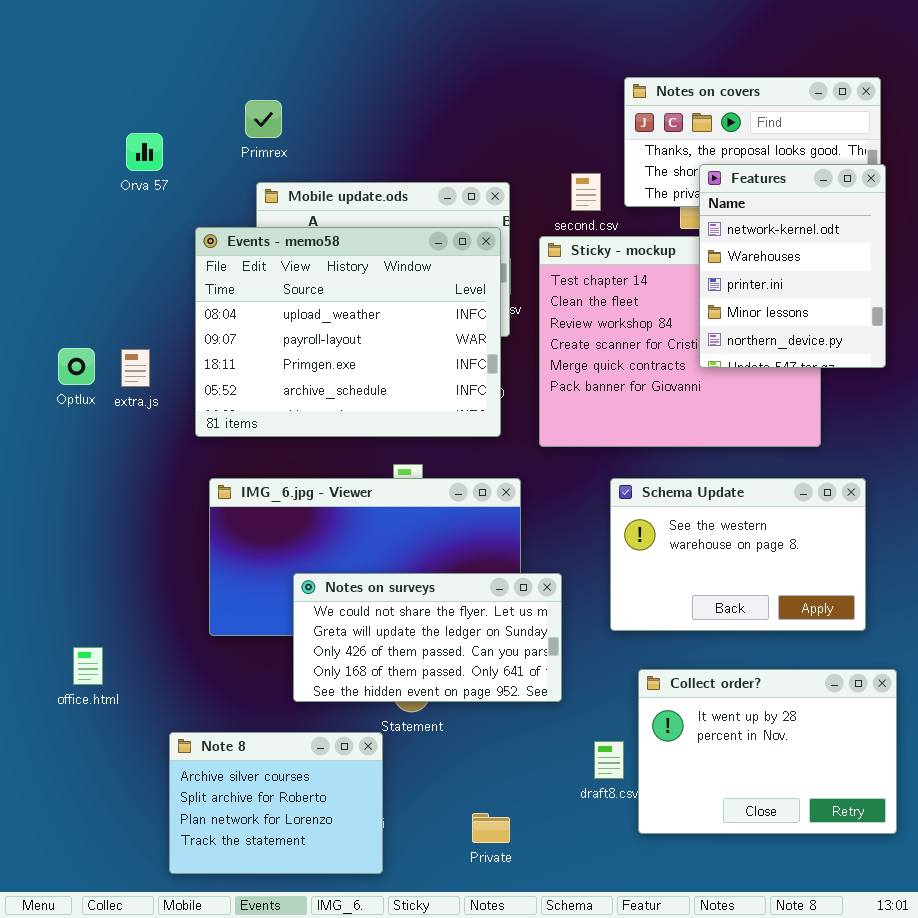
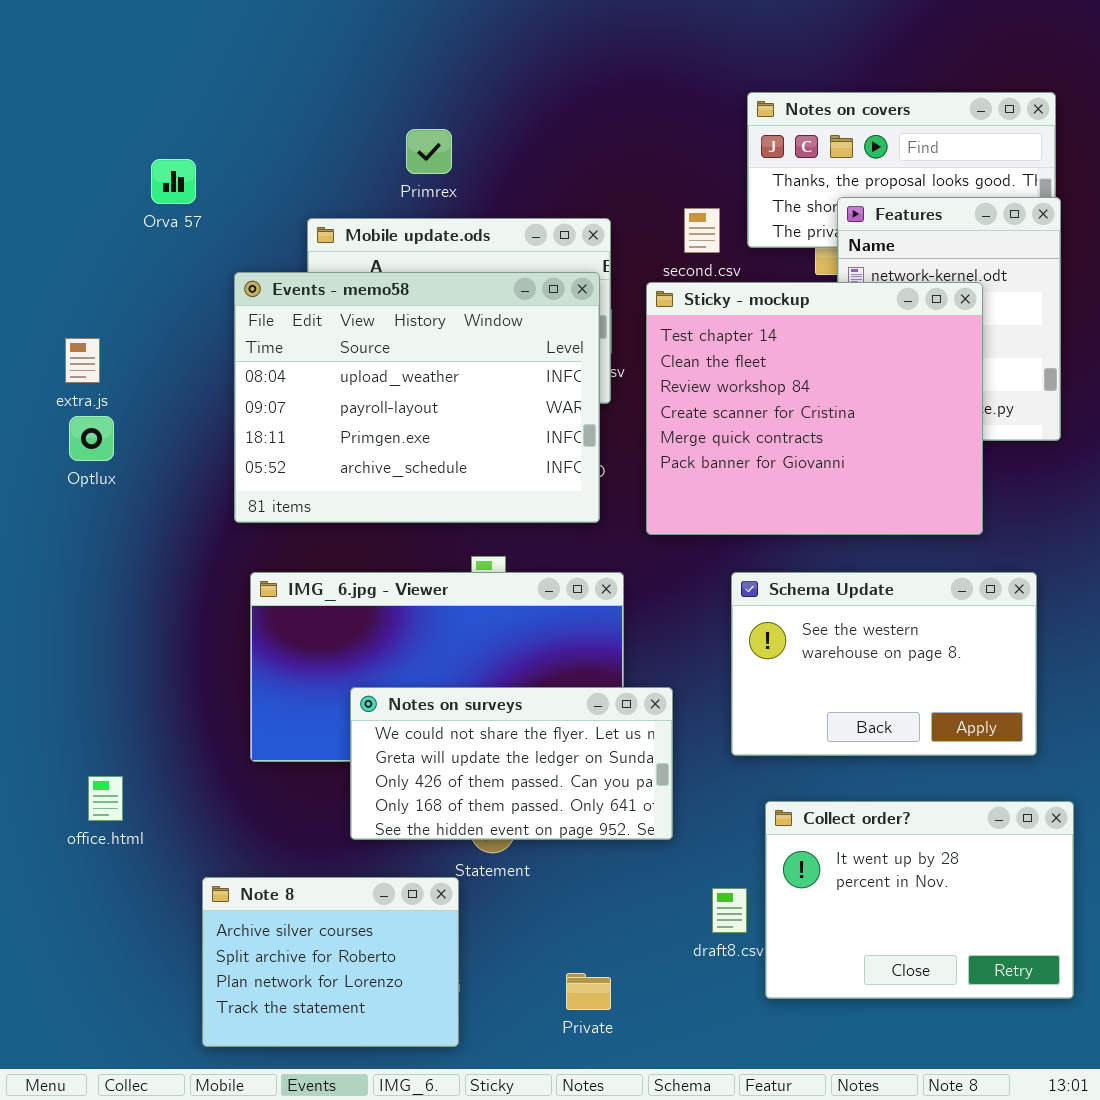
Primrex: [245,100,282,138] -> [406,129,452,174], moved
Sticky - mockup: [539,236,821,447] -> [646,282,983,535], raised
extra.js: [121,349,150,387] -> [65,338,100,383], moved

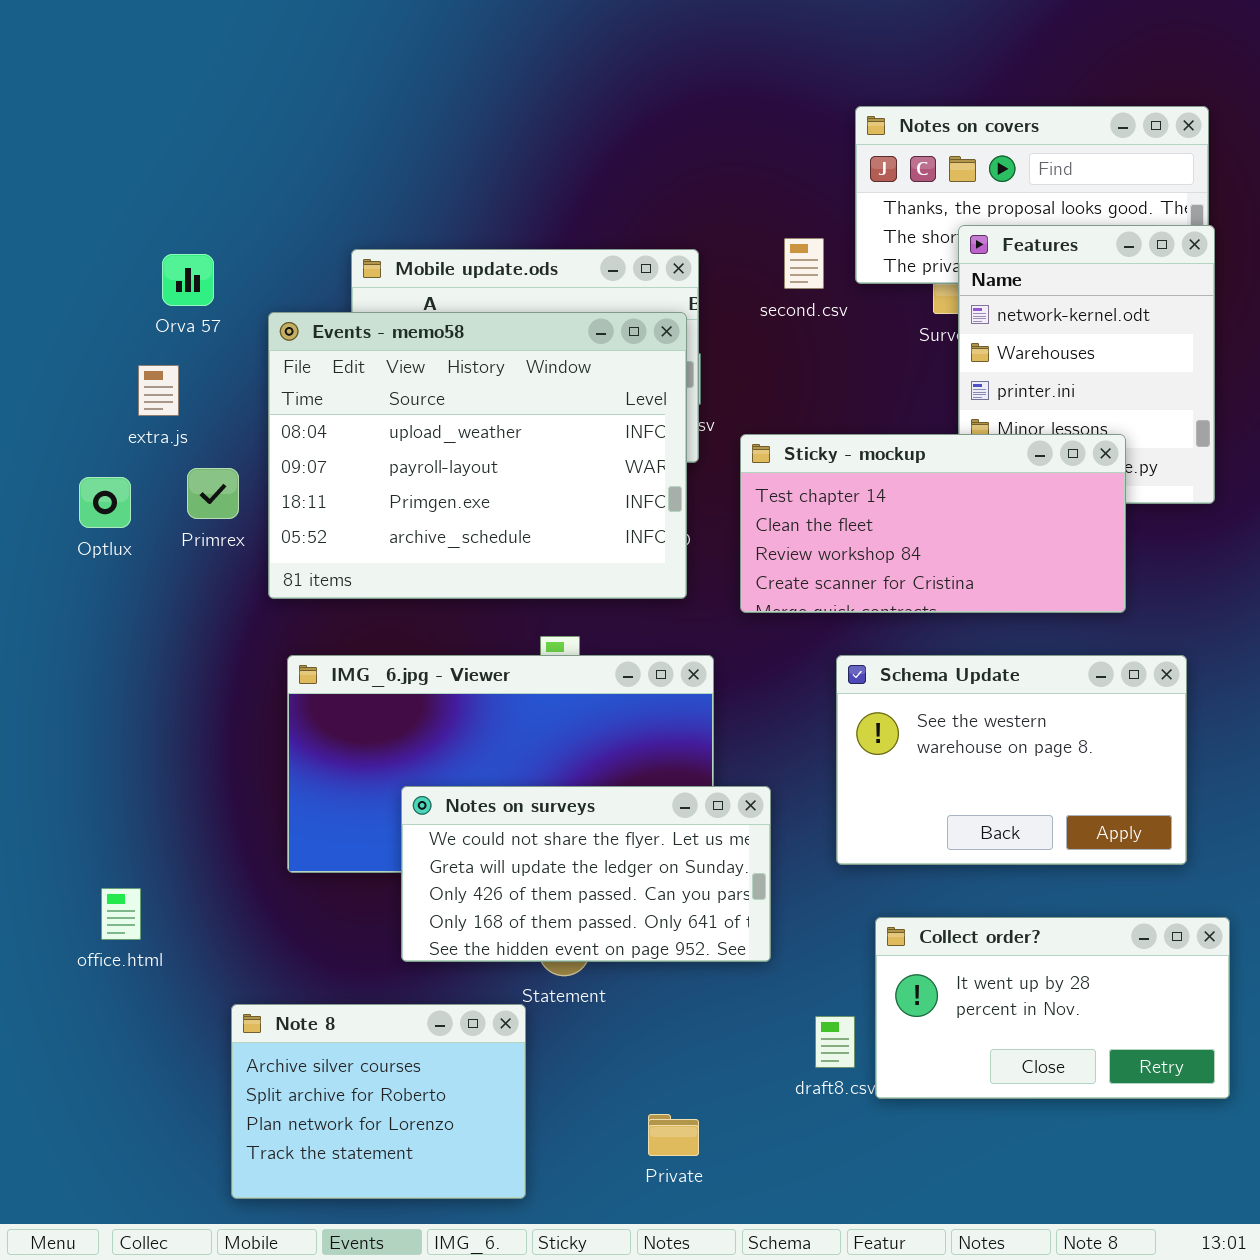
Primrex: [406,129,452,174] -> [187,468,239,519], moved
Orva 57: [151,159,196,204] -> [162,254,214,306], moved
Sticky - mockup: [646,282,983,535] -> [740,434,1126,613], resized
extra.js: [65,338,100,383] -> [138,365,179,416], moved
Collect order?: [765,801,1074,999] -> [875,917,1230,1099], resized

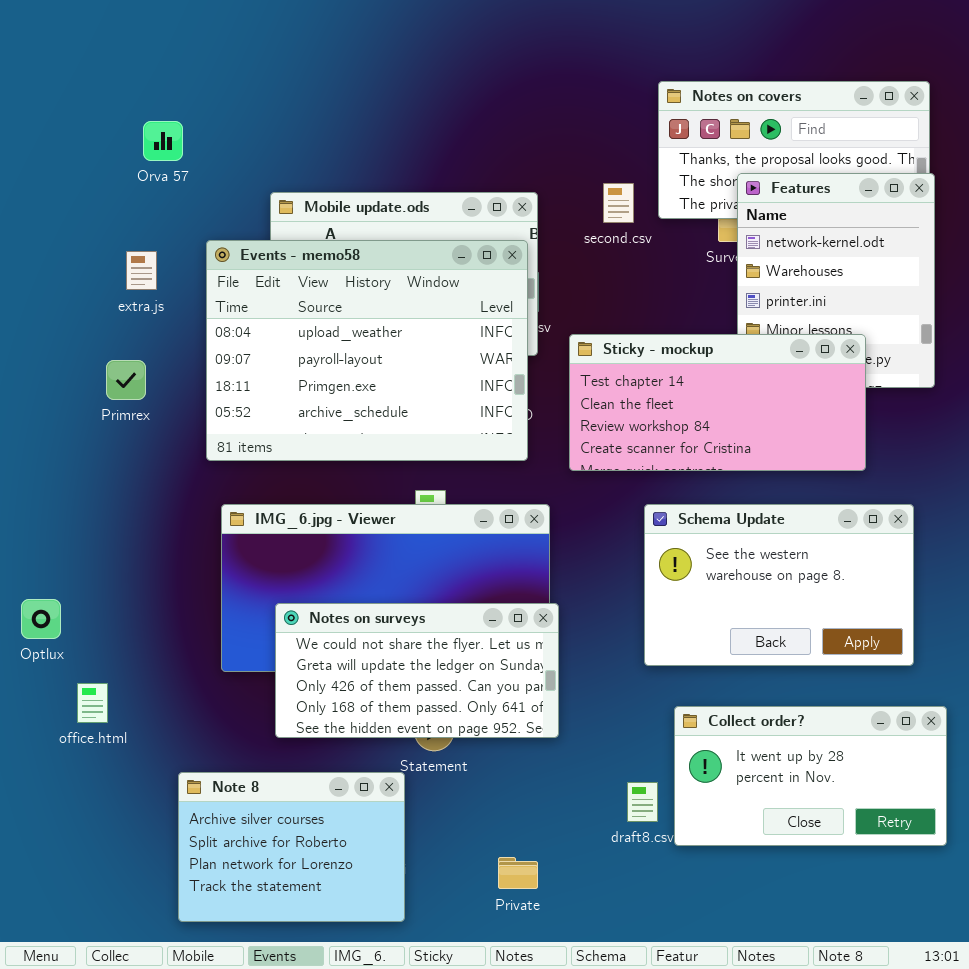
Orva 57: [162,254,214,306] -> [143,121,183,161], moved
extra.js: [138,365,179,416] -> [126,251,157,290], moved
Primrex: [187,468,239,519] -> [106,360,146,400], moved
Optlux: [79,477,131,528] -> [21,599,61,639], moved
Notes on surveys: [401,786,771,962] -> [275,603,559,738], moved

